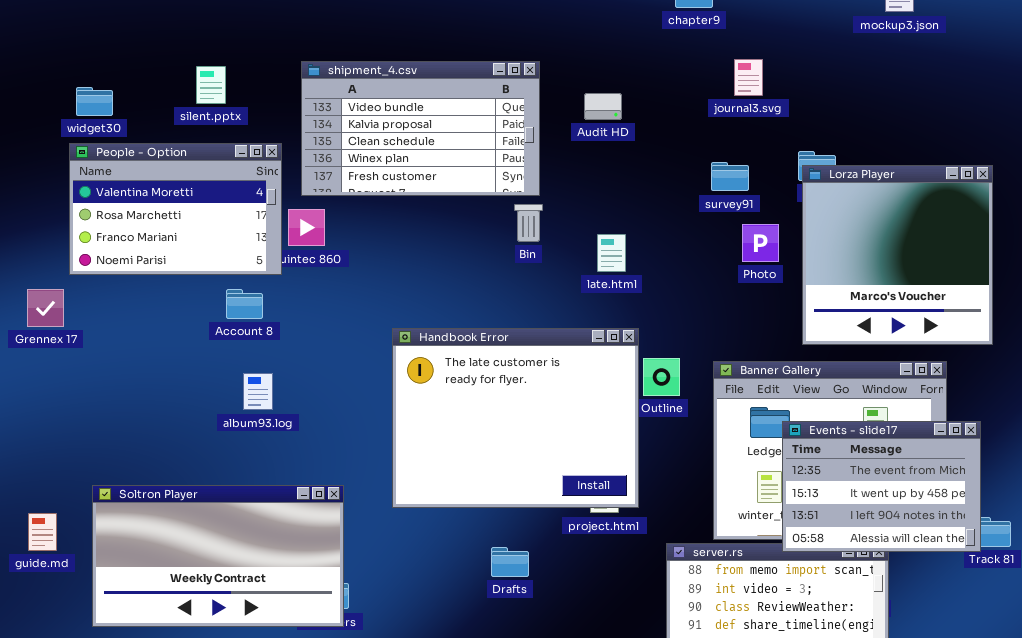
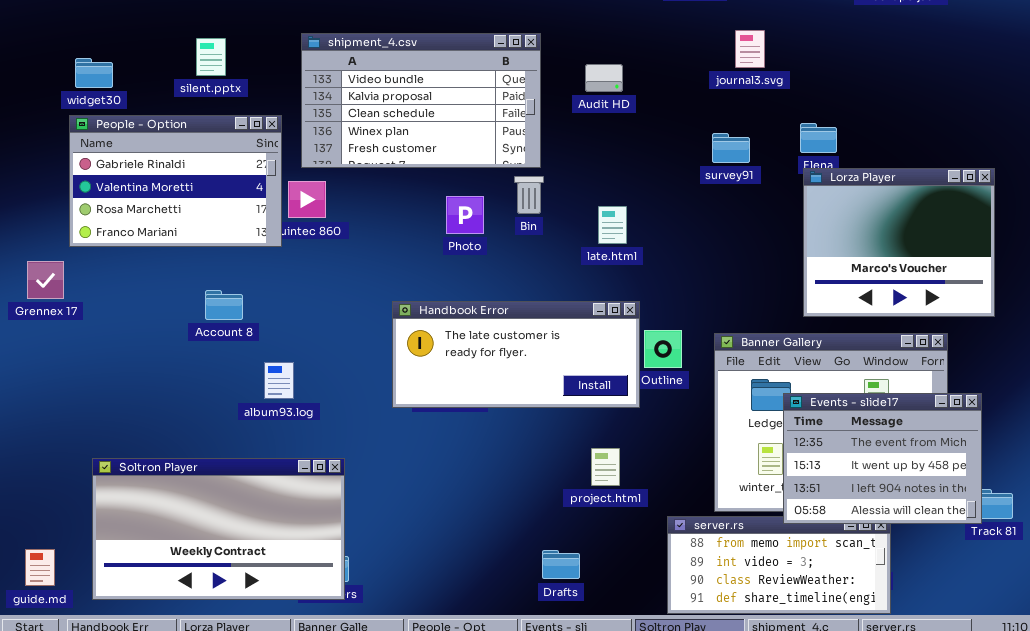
People - Option: [69,143,282,275] -> [69,115,282,247], scrolled up 1 row
Lorza Player: [802,165,993,345] -> [803,168,995,317], resized
Photo: [742,224,779,262] -> [446,196,484,234], moved
Account 8: [226,289,263,319] -> [205,290,243,320], moved
Handbook Error: [392,328,639,508] -> [392,301,640,408], resized
album93.log: [243,373,273,410] -> [264,362,294,399], moved
guide.md: [28,513,57,551] -> [25,549,55,586], moved
Drafts: [491,547,529,577] -> [542,550,580,579], moved

